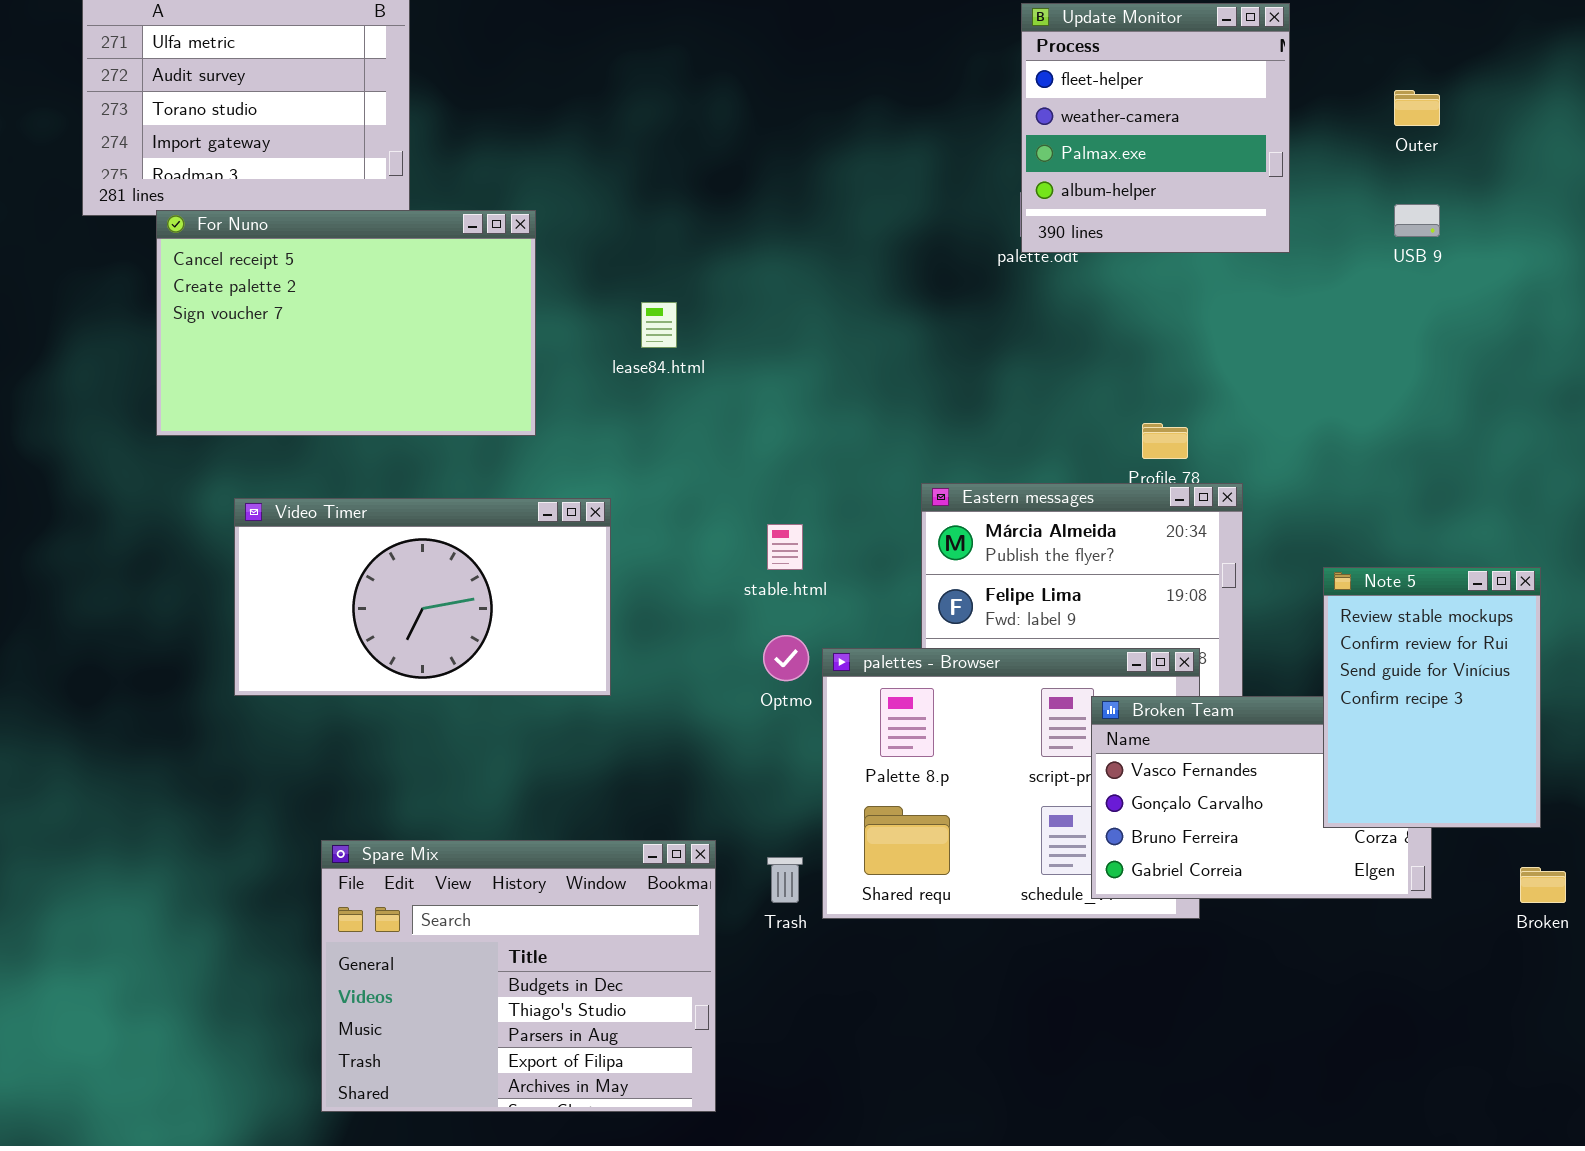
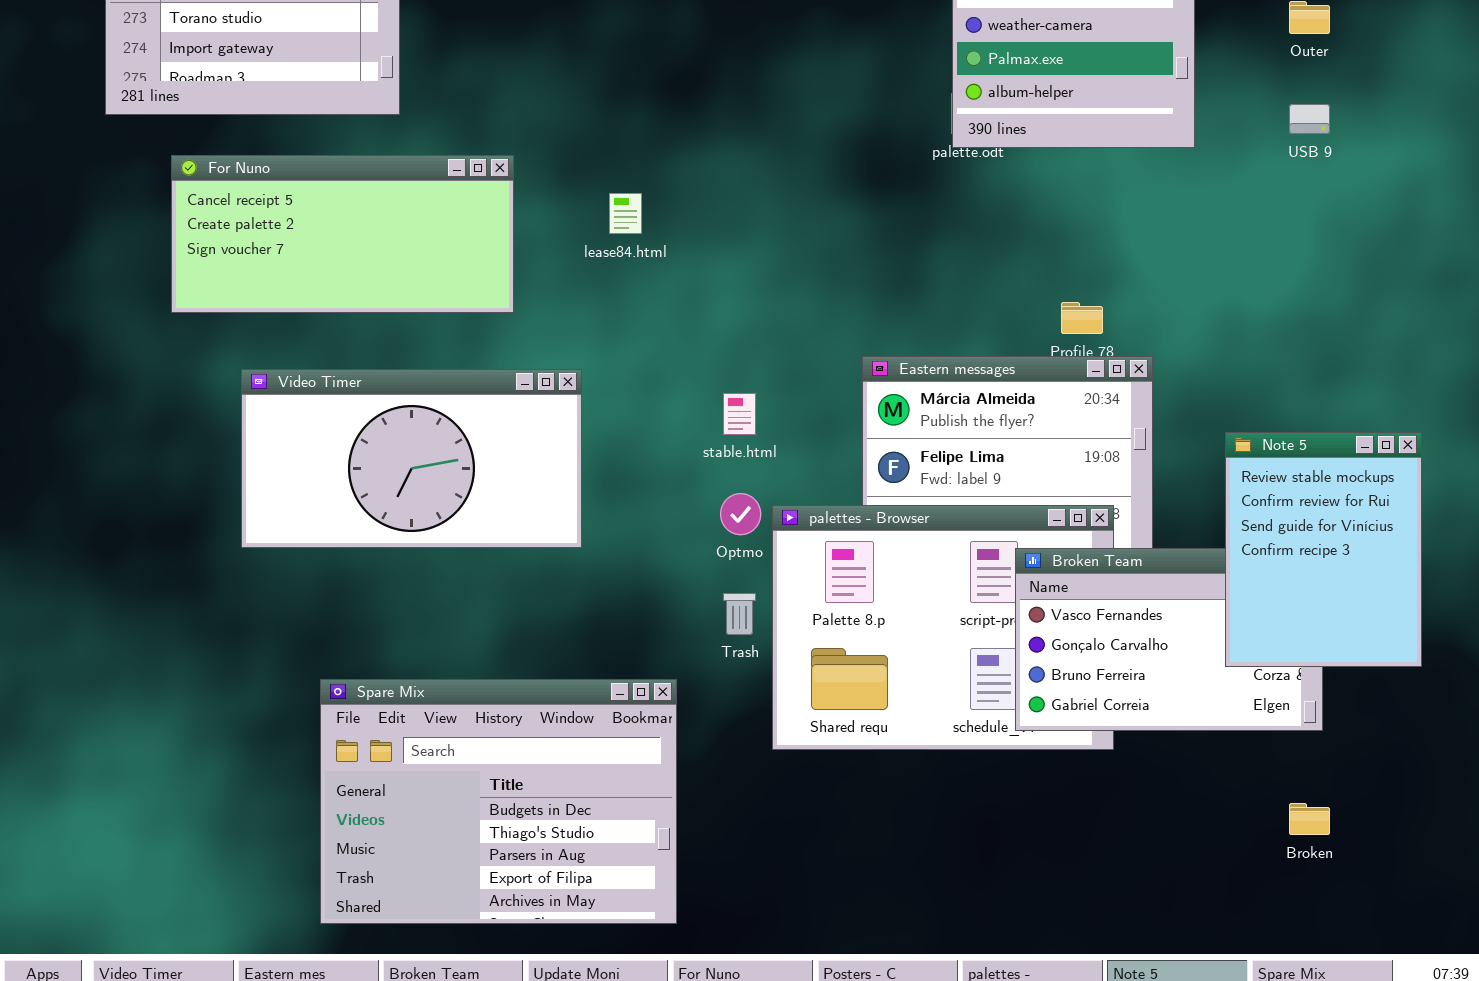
For Nuno: [156,210,536,436] -> [171,155,514,313], resized
Trash: [767,857,803,903] -> [723,593,756,635], moved
Broken: [1520,867,1566,903] -> [1289,803,1330,835], moved

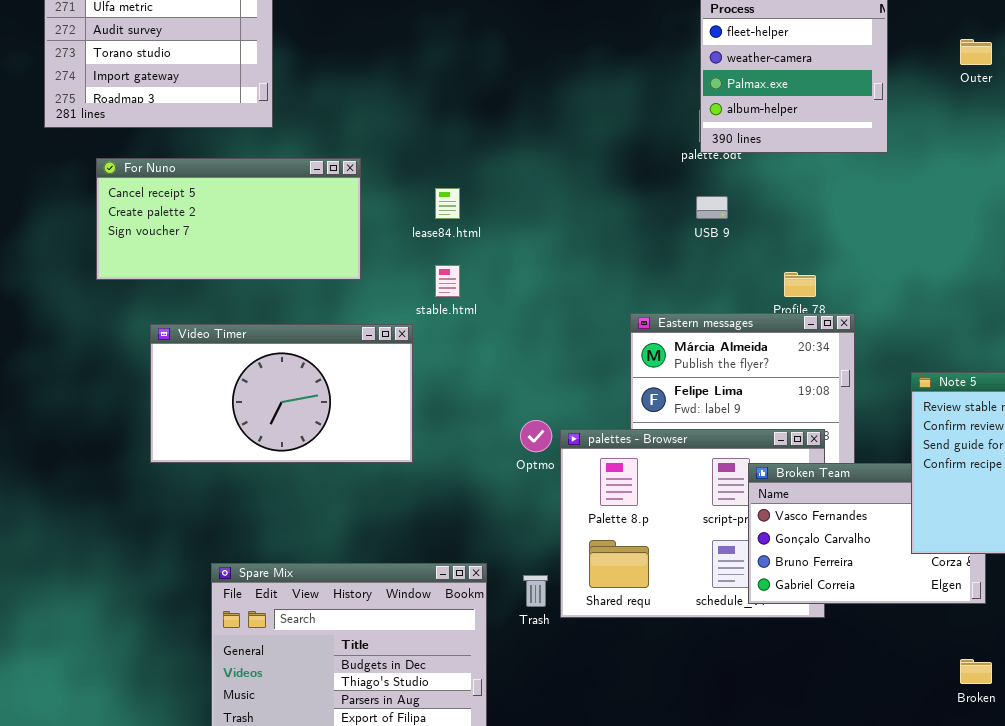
USB 9: [1289,104,1330,134] -> [696,196,728,219], moved
stable.html: [723,393,756,435] -> [435,265,460,297], moved
Trash: [723,593,756,635] -> [523,575,548,607], moved

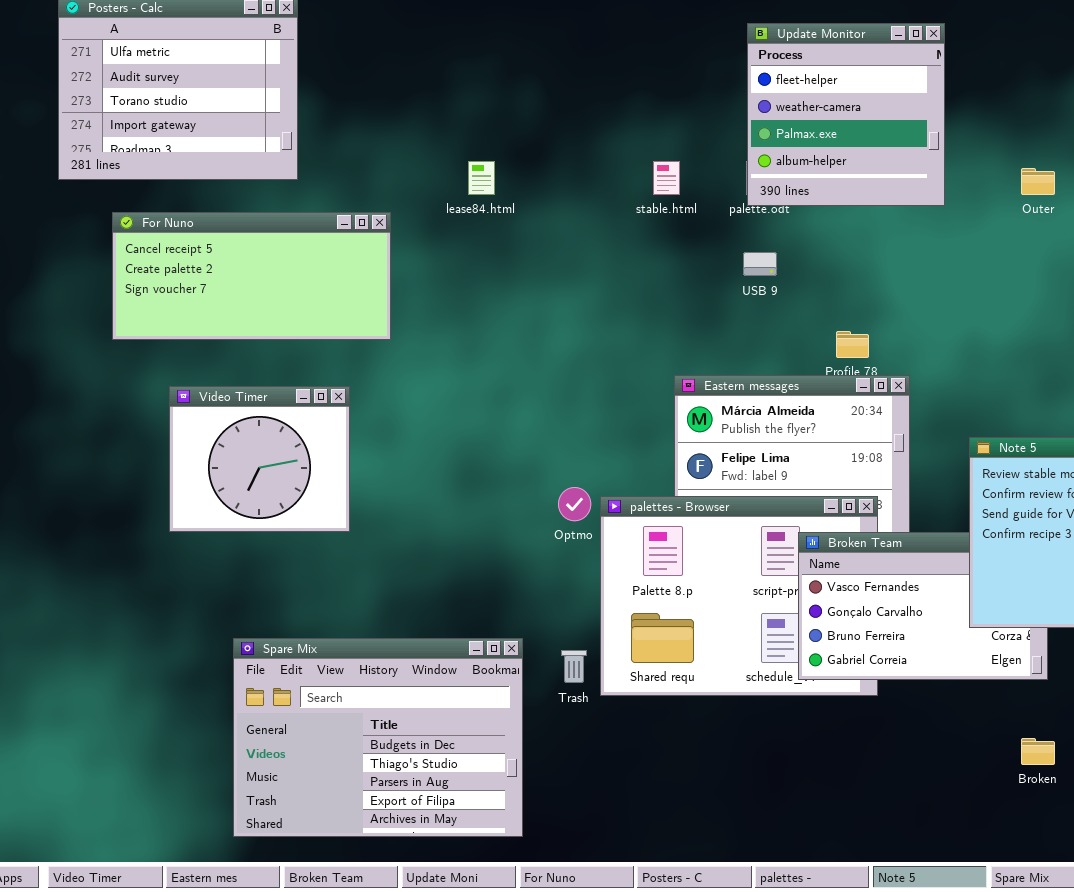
Outer: [960,39,992,65] -> [1021,168,1055,195], moved
lease84.html: [435,188,460,219] -> [468,161,495,195], moved
stable.html: [435,265,460,297] -> [653,161,680,195], moved
Video Timer: [150,324,413,463] -> [169,386,350,532], resized

